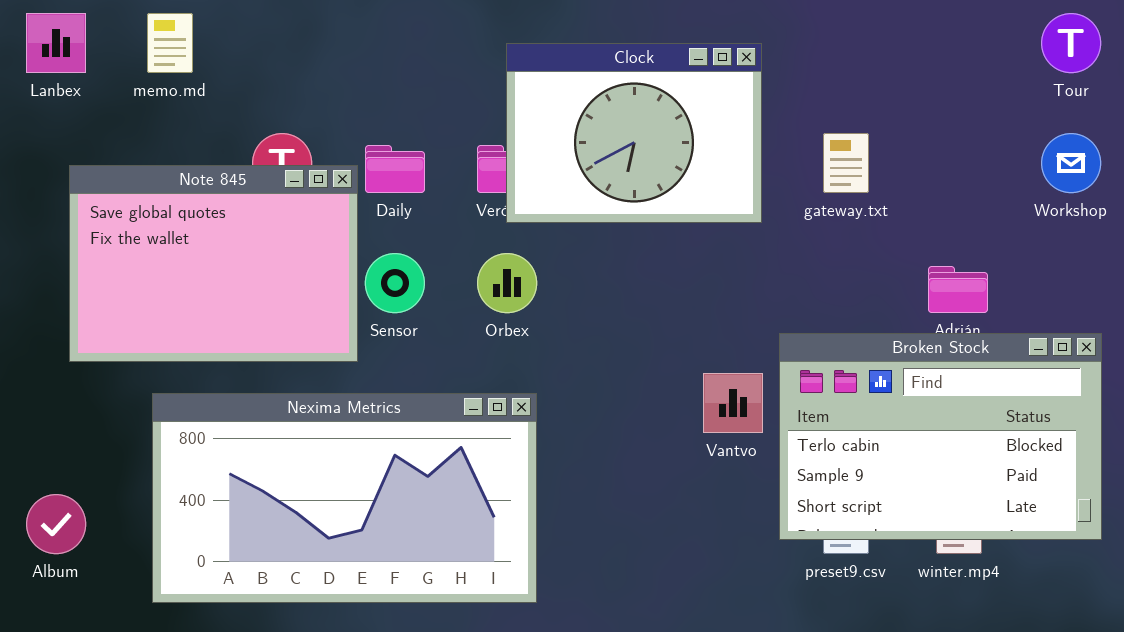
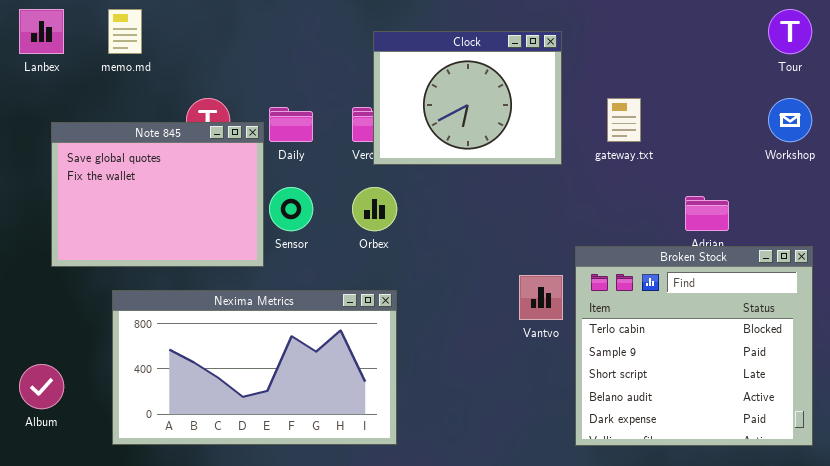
Broken Stock: [779,333,1102,540] -> [575,246,813,446], resized

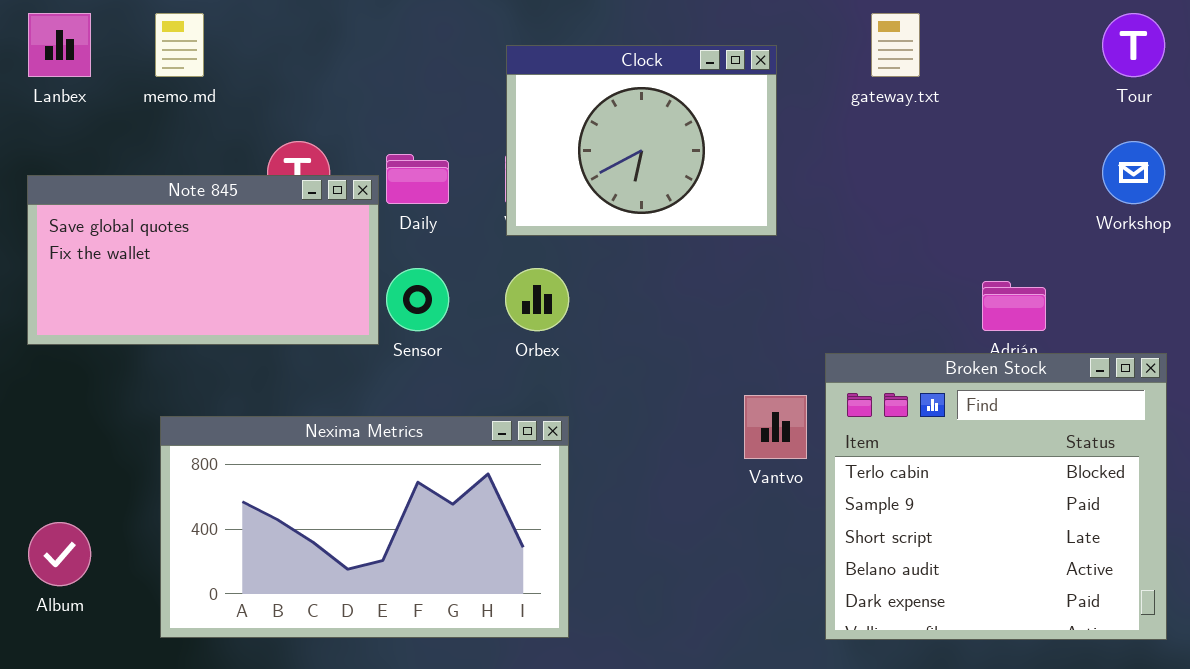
Clock: [373,31,562,165] -> [506,45,777,236], moved
gateway.txt: [607,98,641,142] -> [871,13,920,77], moved
Note 845: [51,122,264,267] -> [27,175,379,345], resized

